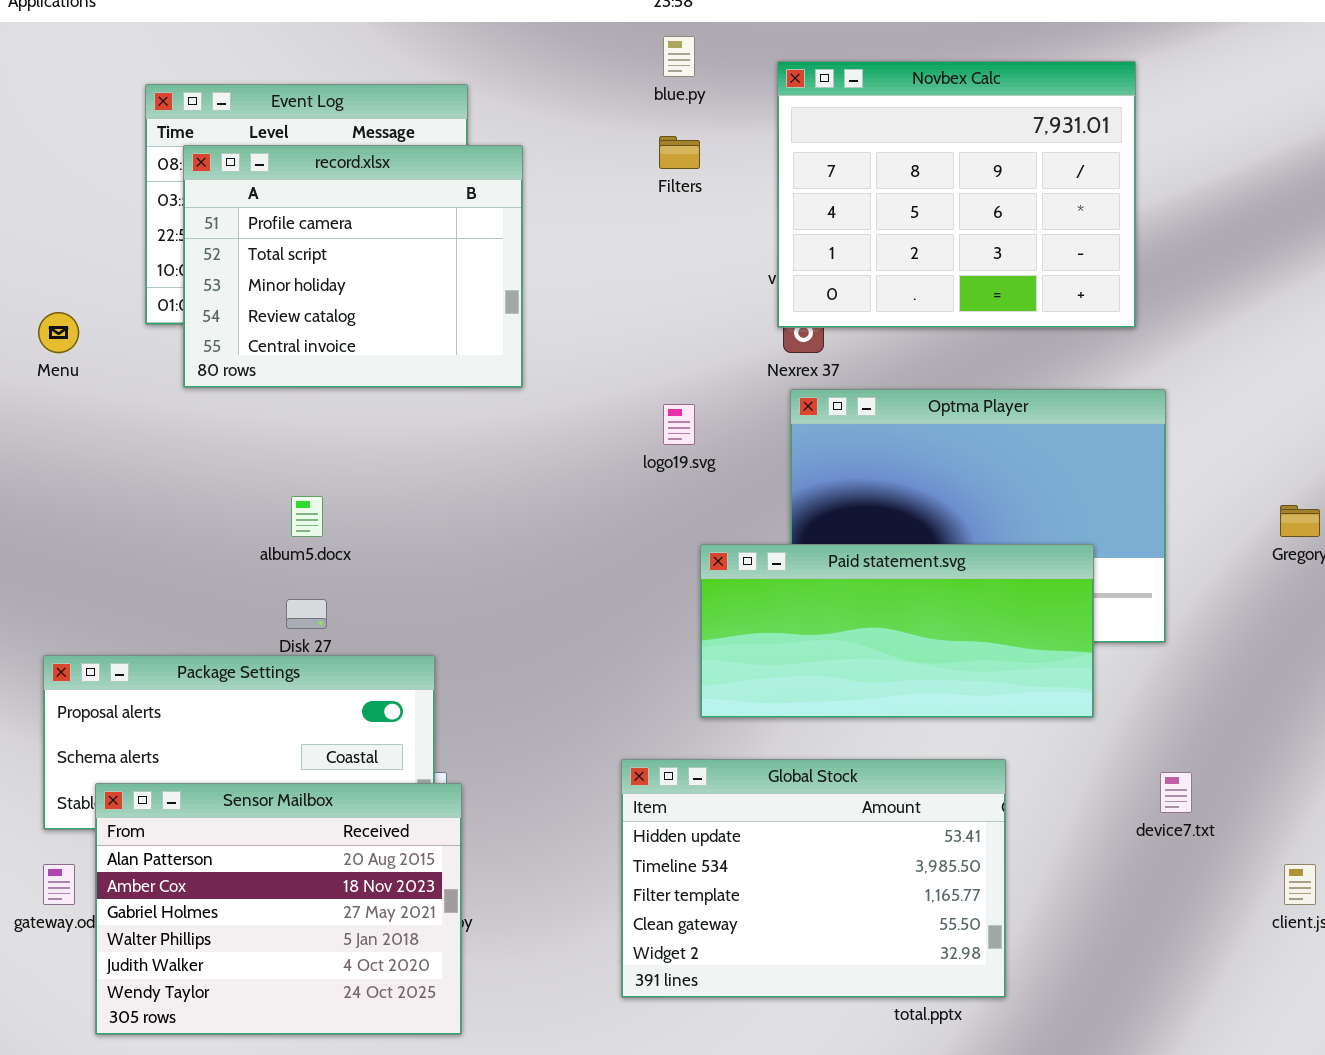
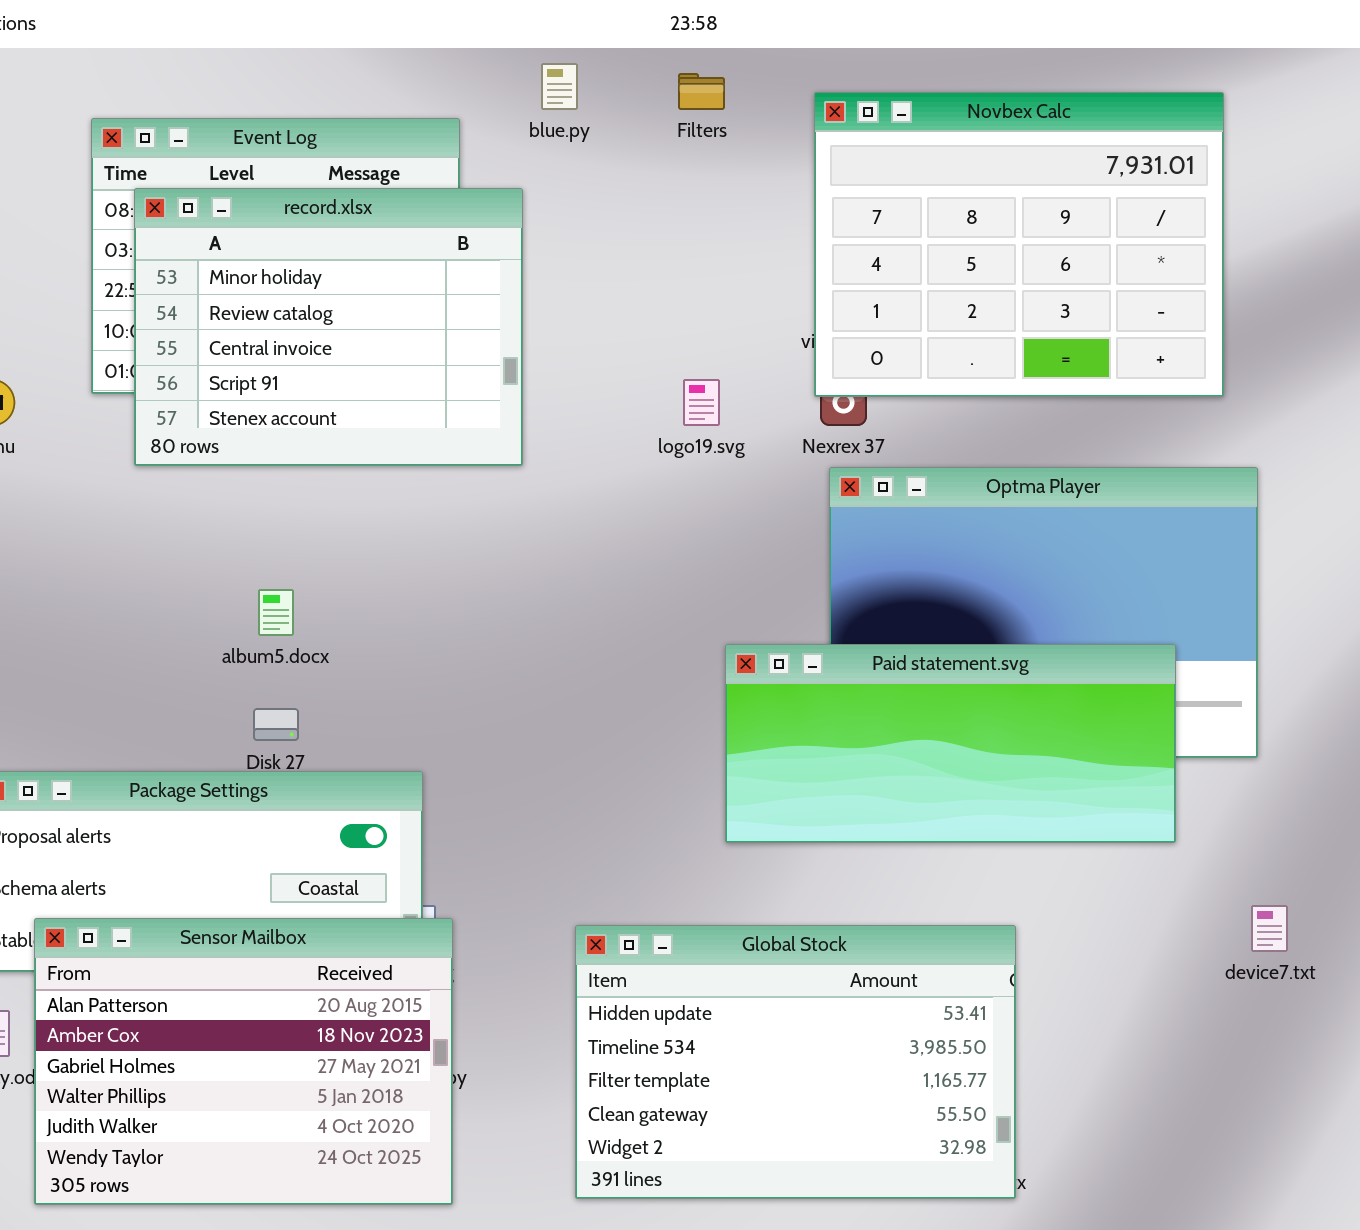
blue.py: [663,36,695,77] -> [541,63,578,110], moved
Filters: [659,136,700,169] -> [678,73,725,110], moved
record.xlsx: [183,145,523,388] -> [134,188,523,466], scrolled down 2 rows
logo19.svg: [663,404,695,445] -> [683,379,720,426], moved
Global Stock: [621,759,1006,998] -> [575,925,1016,1199], moved

